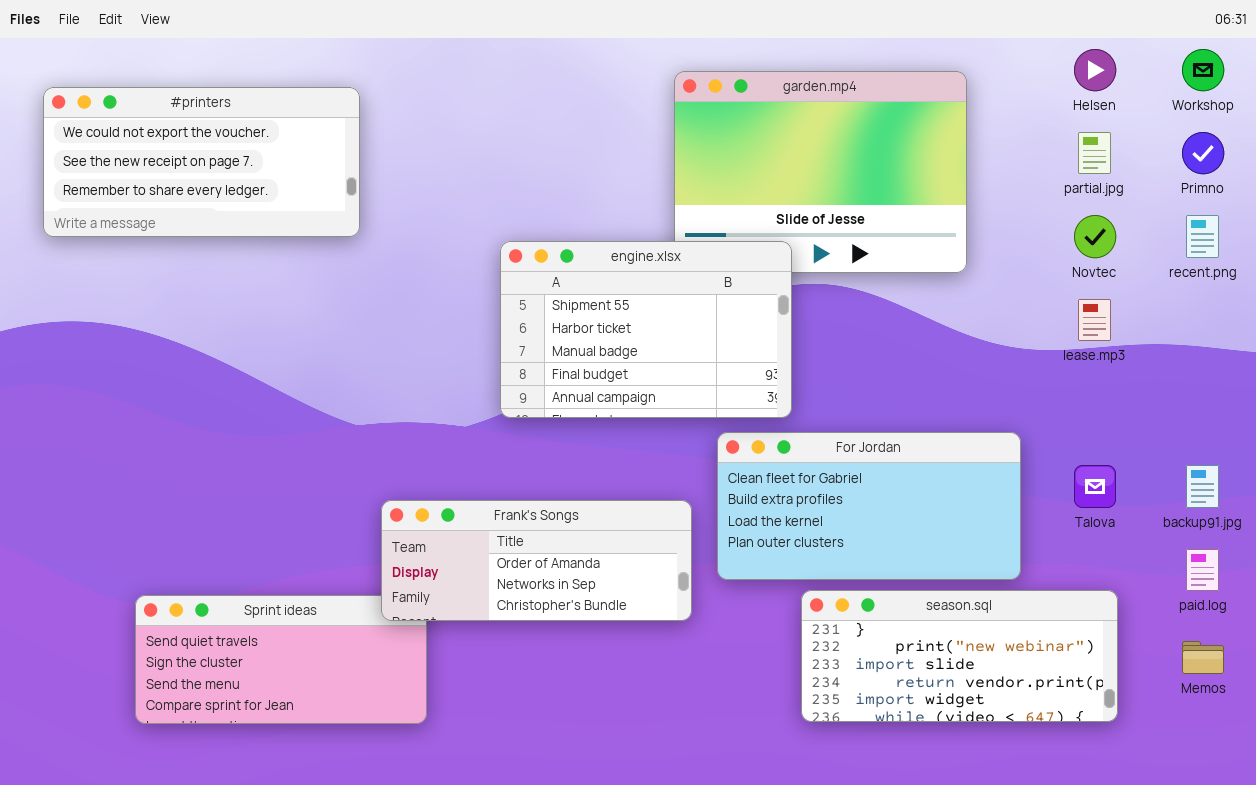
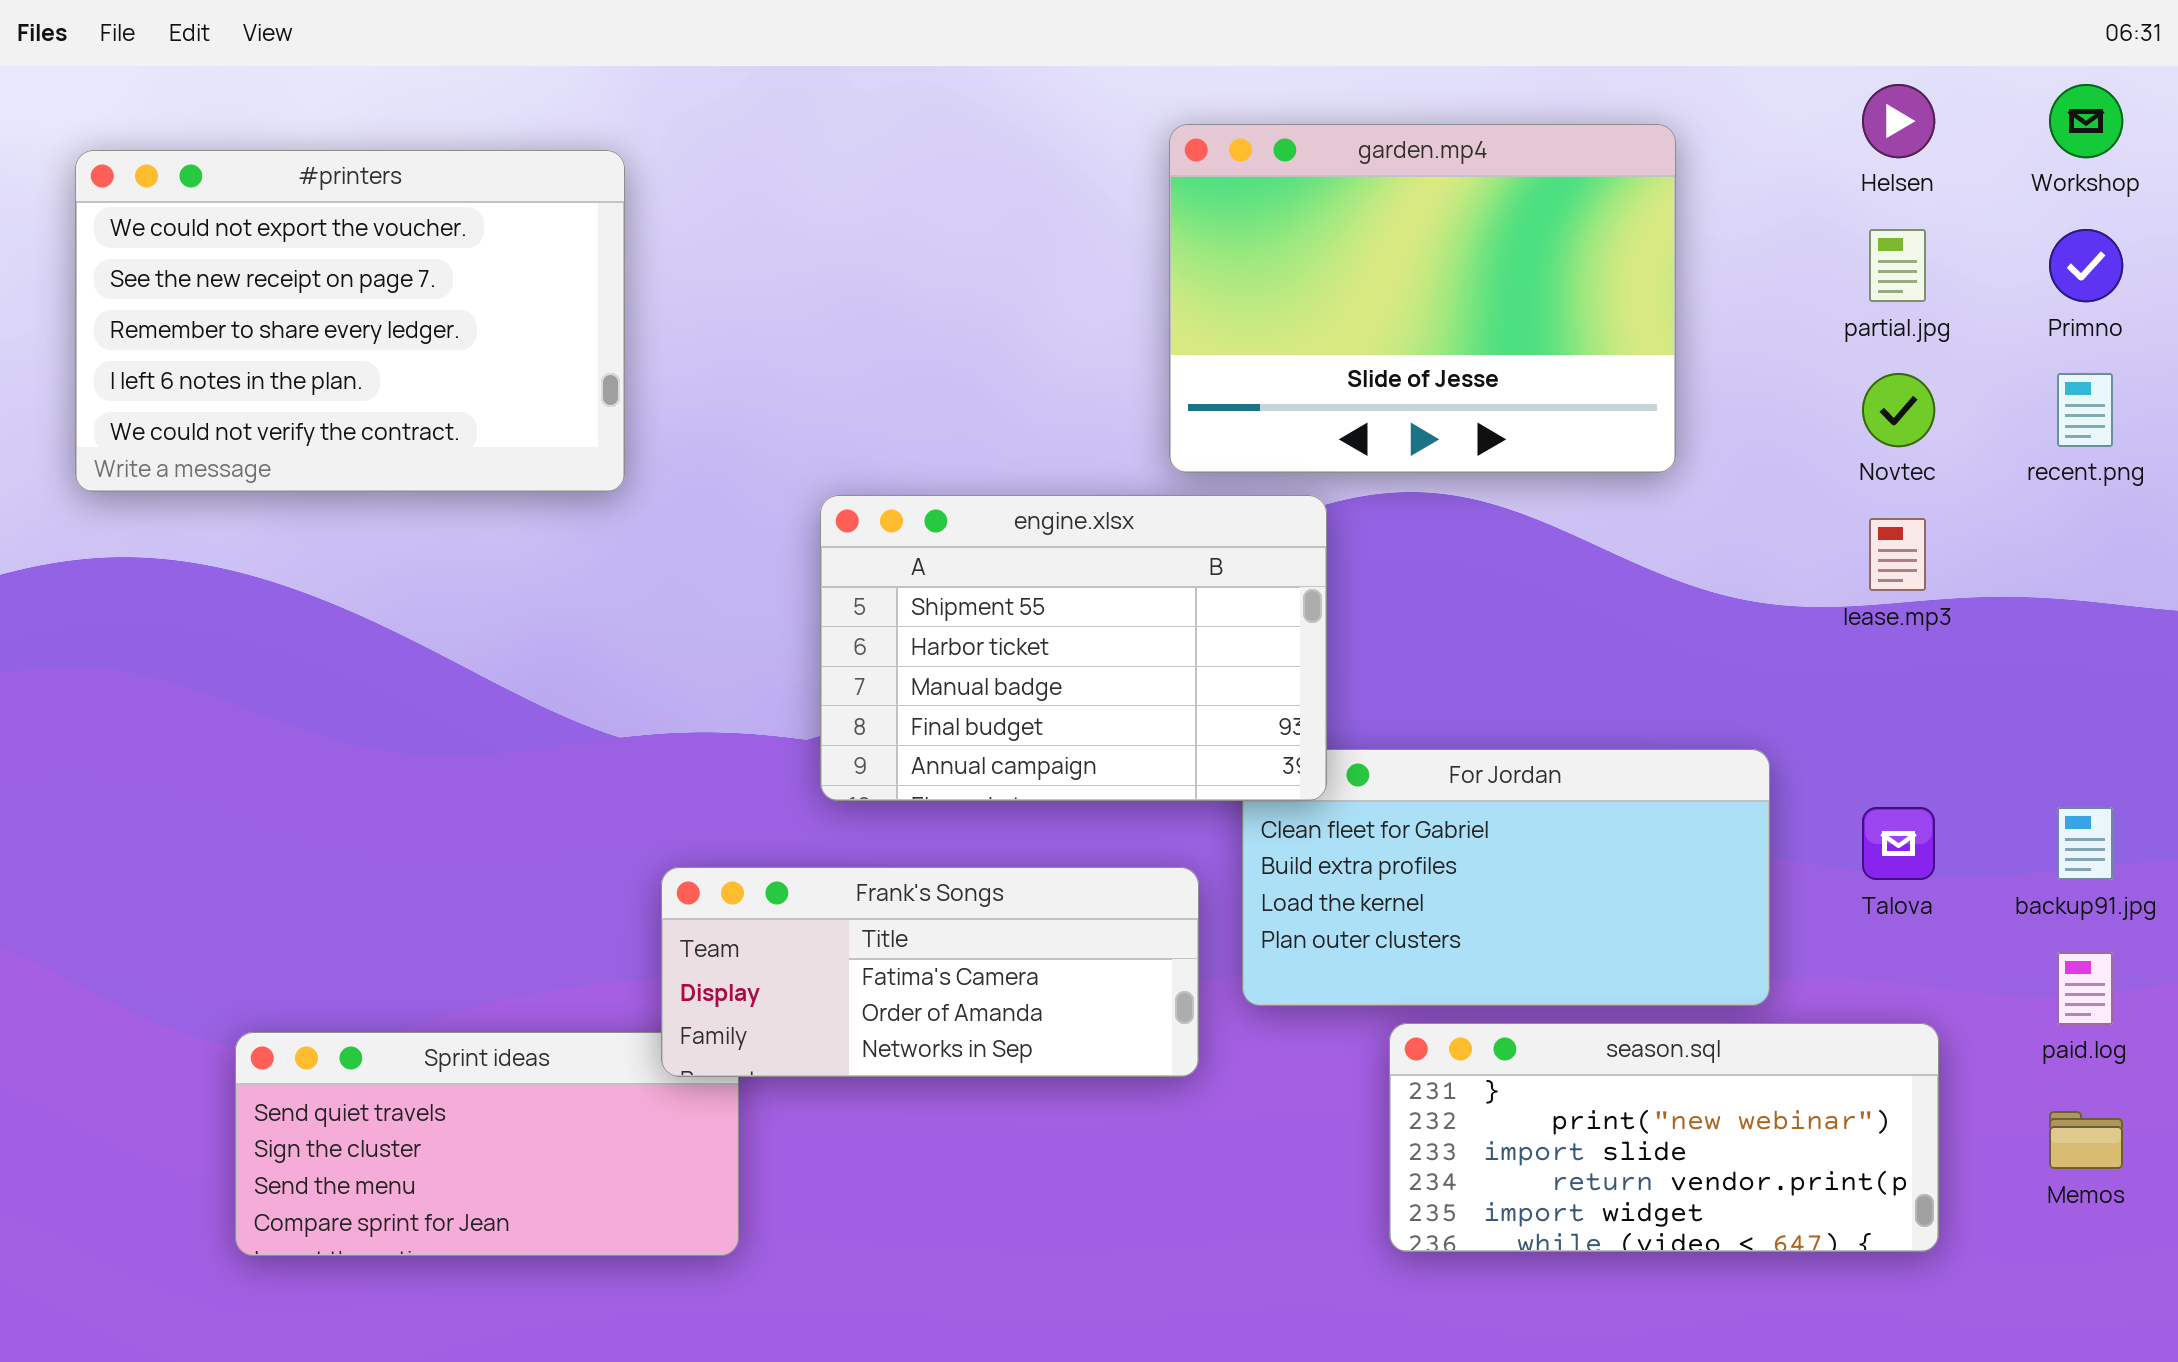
#printers: [43,87,360,237] -> [75,150,625,492], resized
engine.xlsx: [500,241,792,418] -> [820,495,1327,801], moved
Frank's Songs: [381,500,692,621] -> [661,867,1199,1077], scrolled up 1 row

